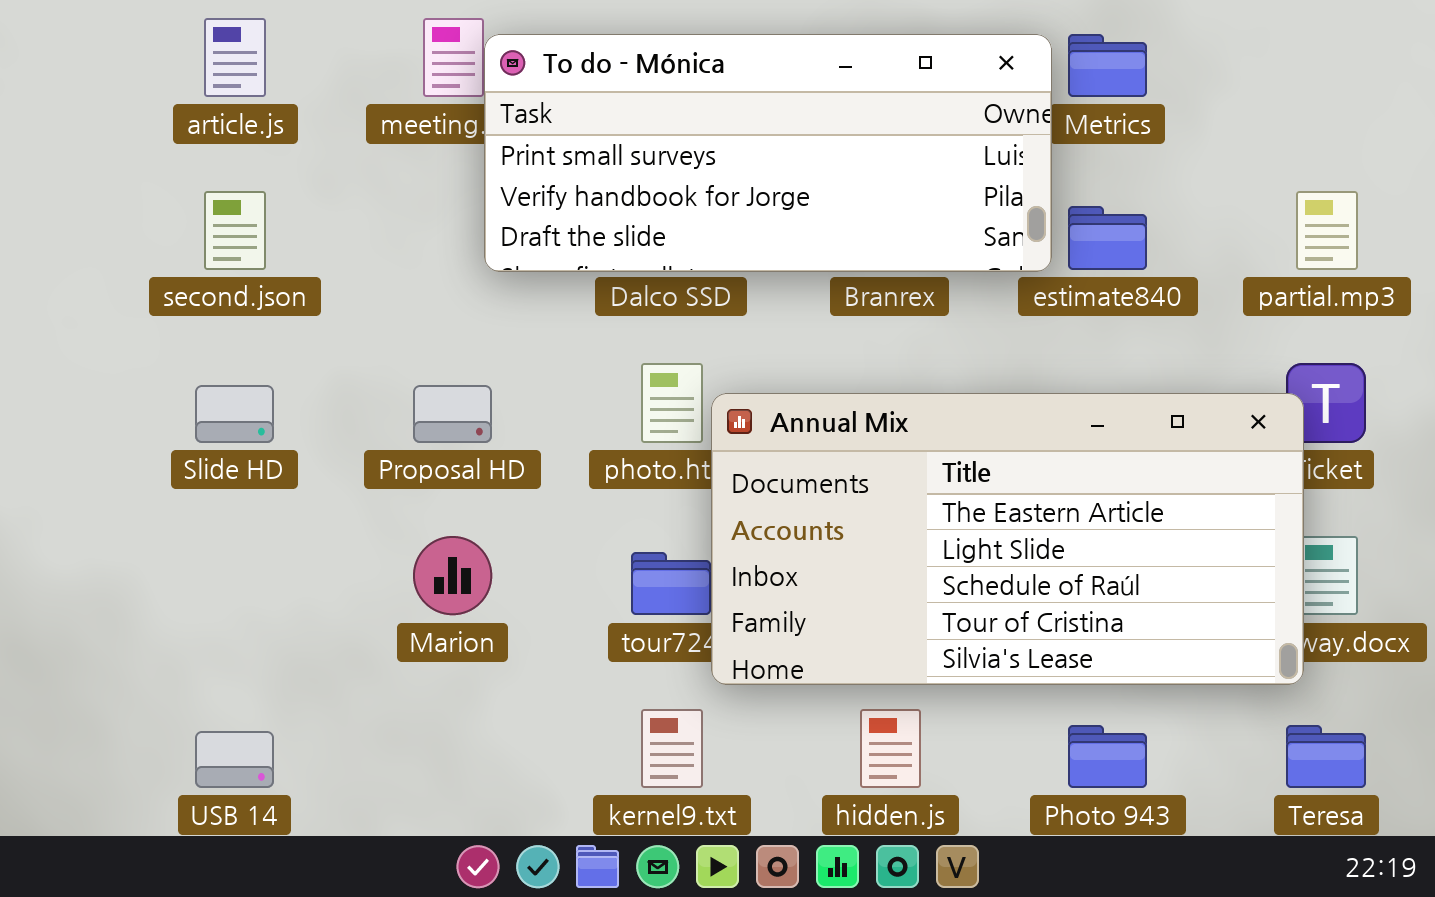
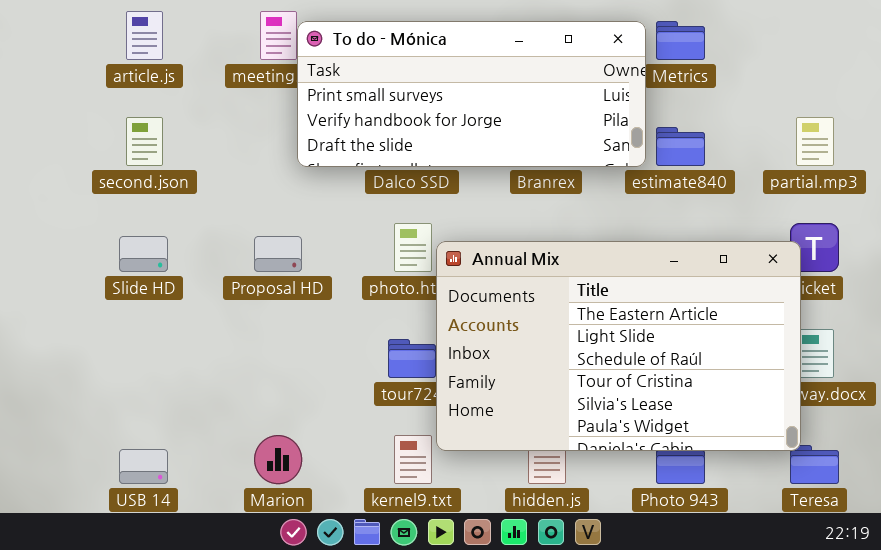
Annual Mix: [711,393,1304,685] -> [436,241,801,451], resized
Marion: [413,536,492,615] -> [254,435,302,484], moved

